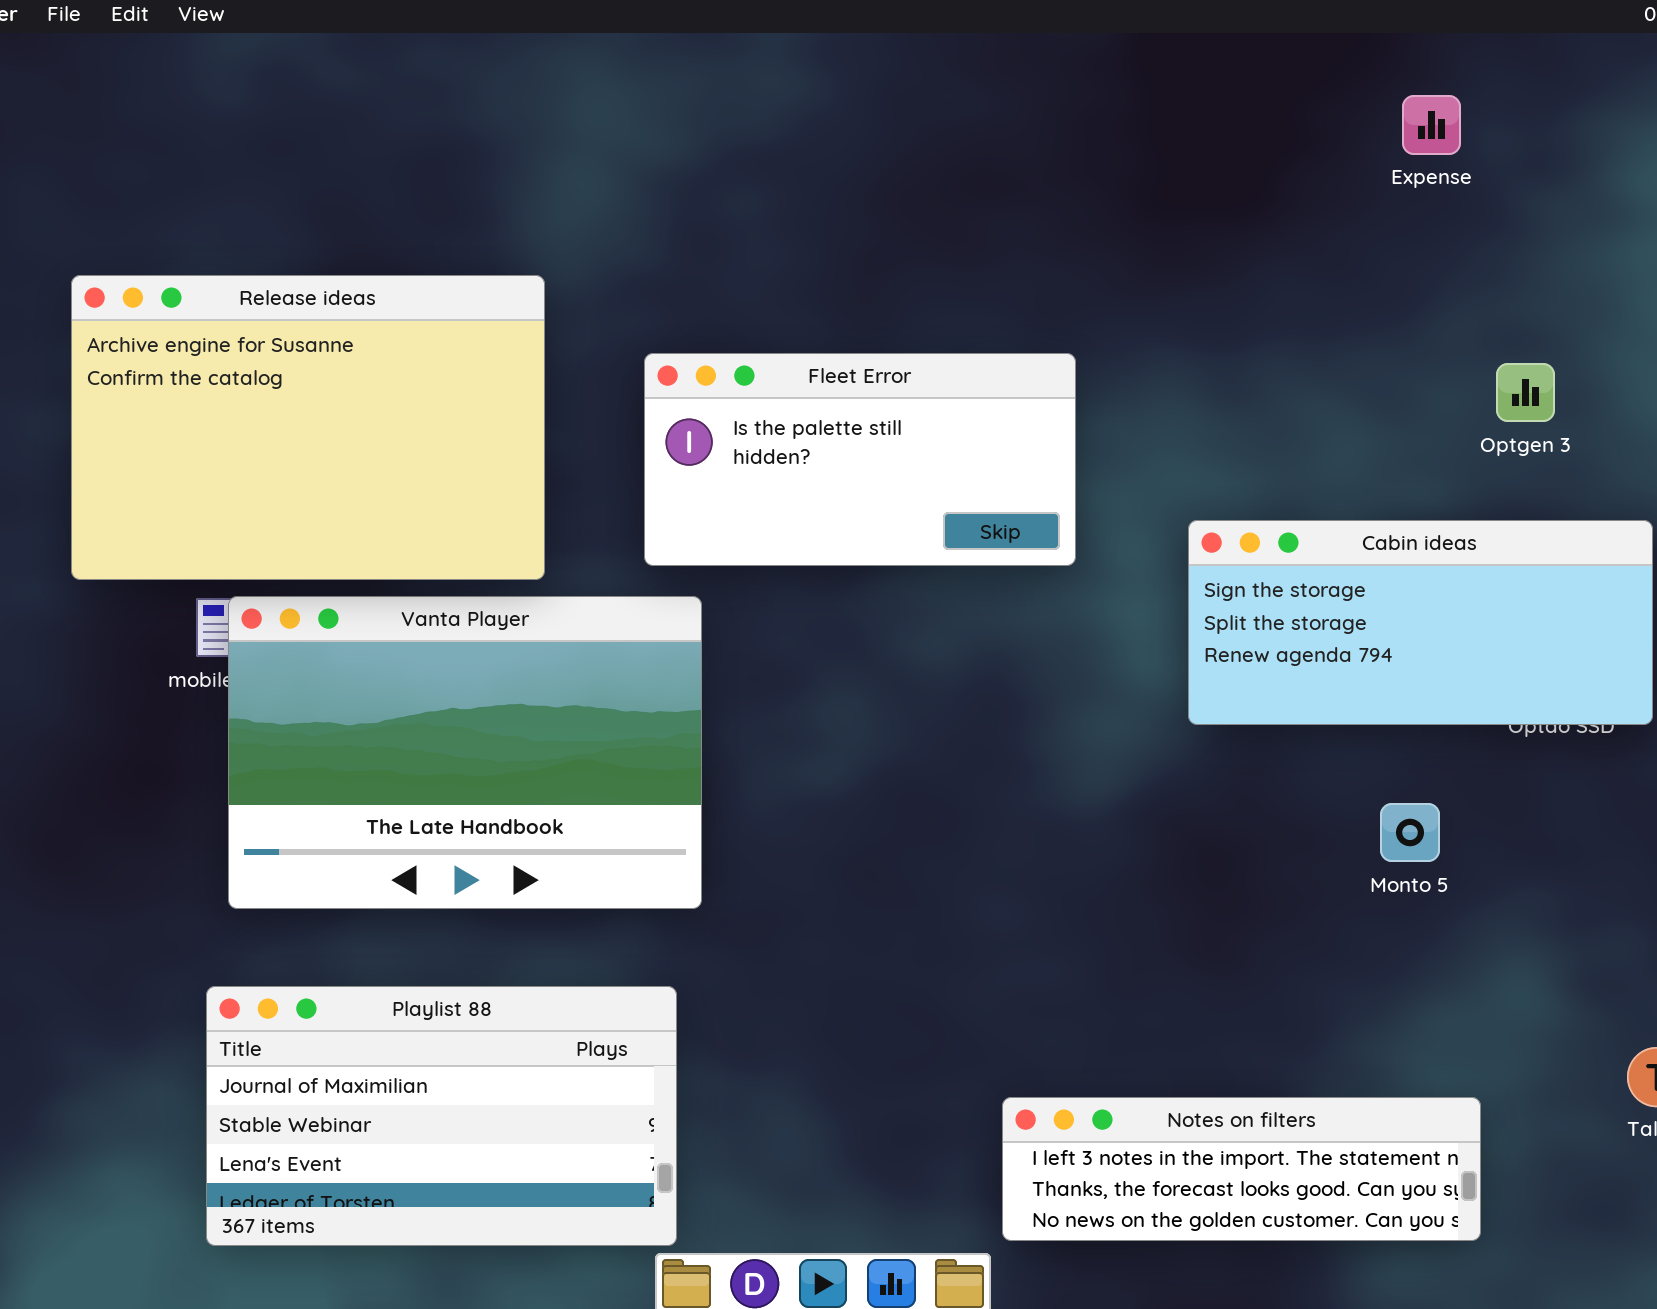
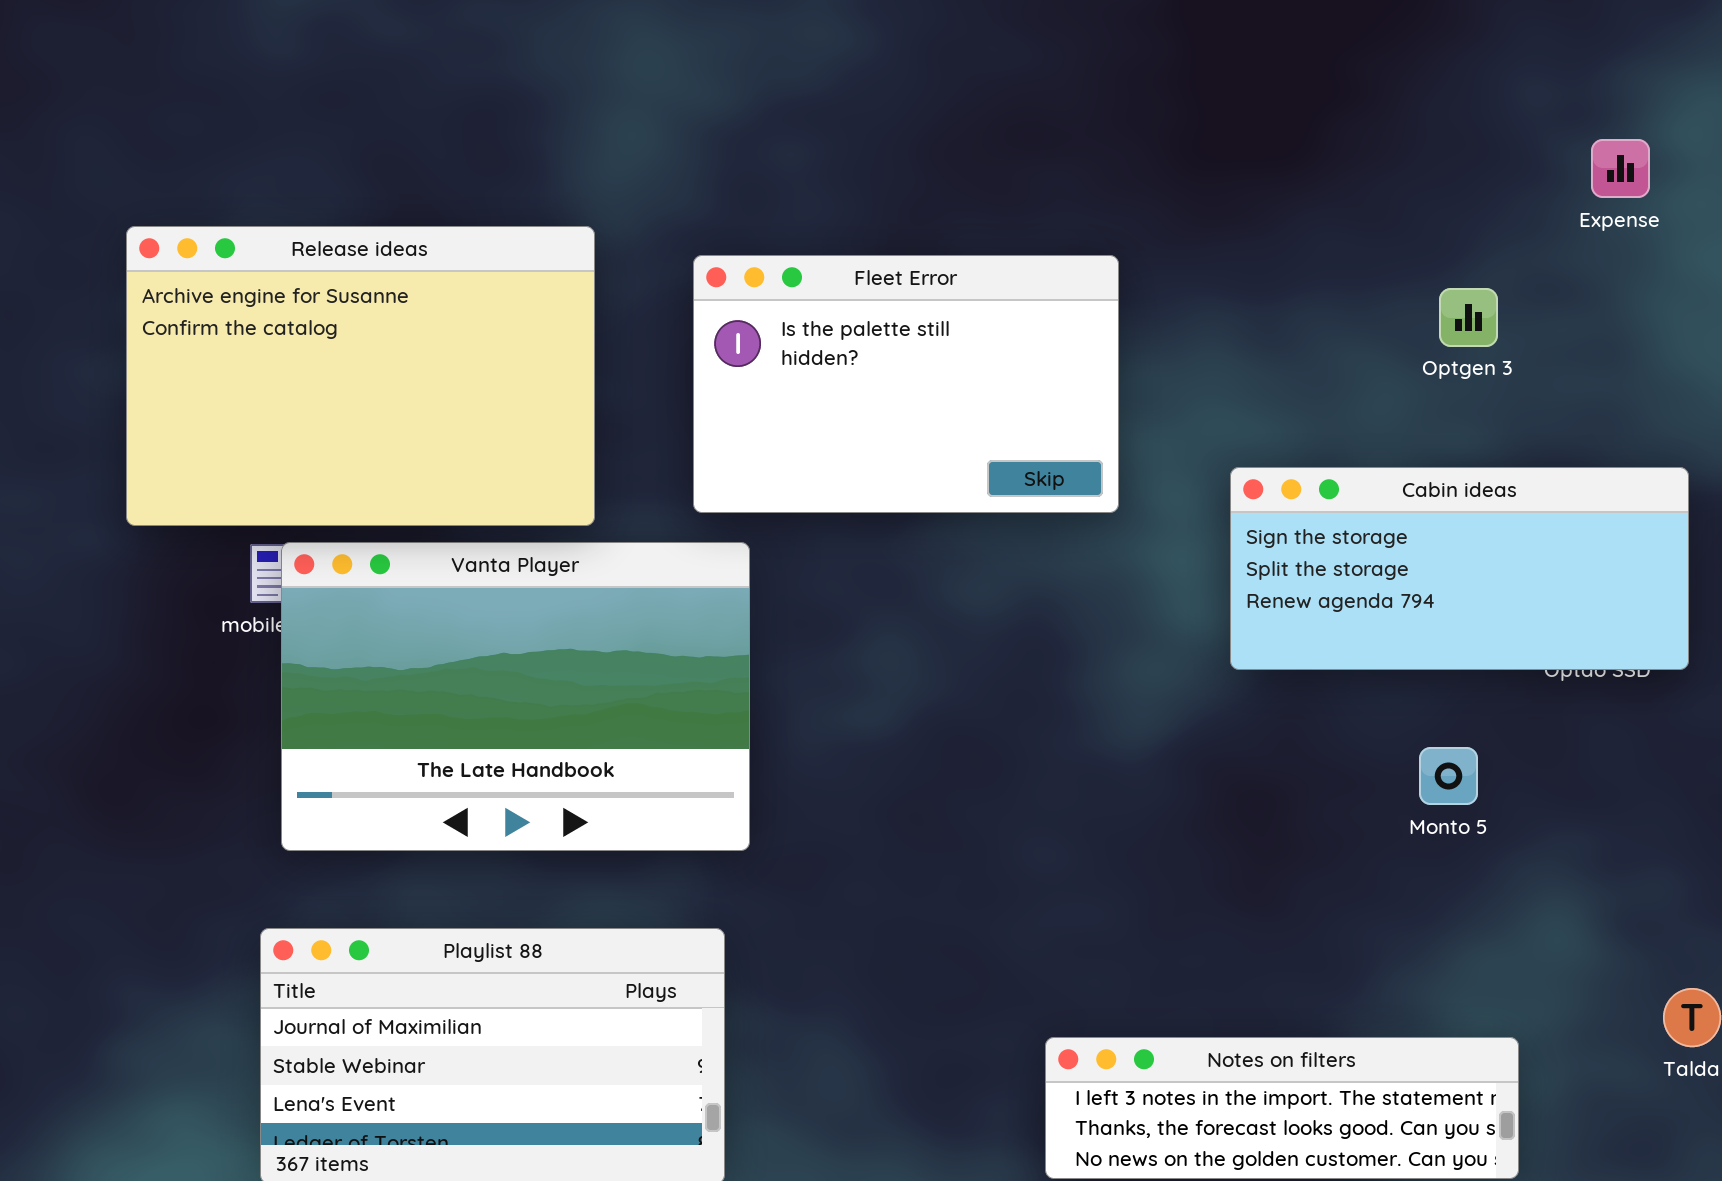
Expense: [1402,95,1461,155] -> [1591,139,1650,198], moved
Fleet Error: [644,353,1076,566] -> [693,255,1119,513], resized
Optgen 3: [1496,363,1555,422] -> [1439,288,1498,347], moved

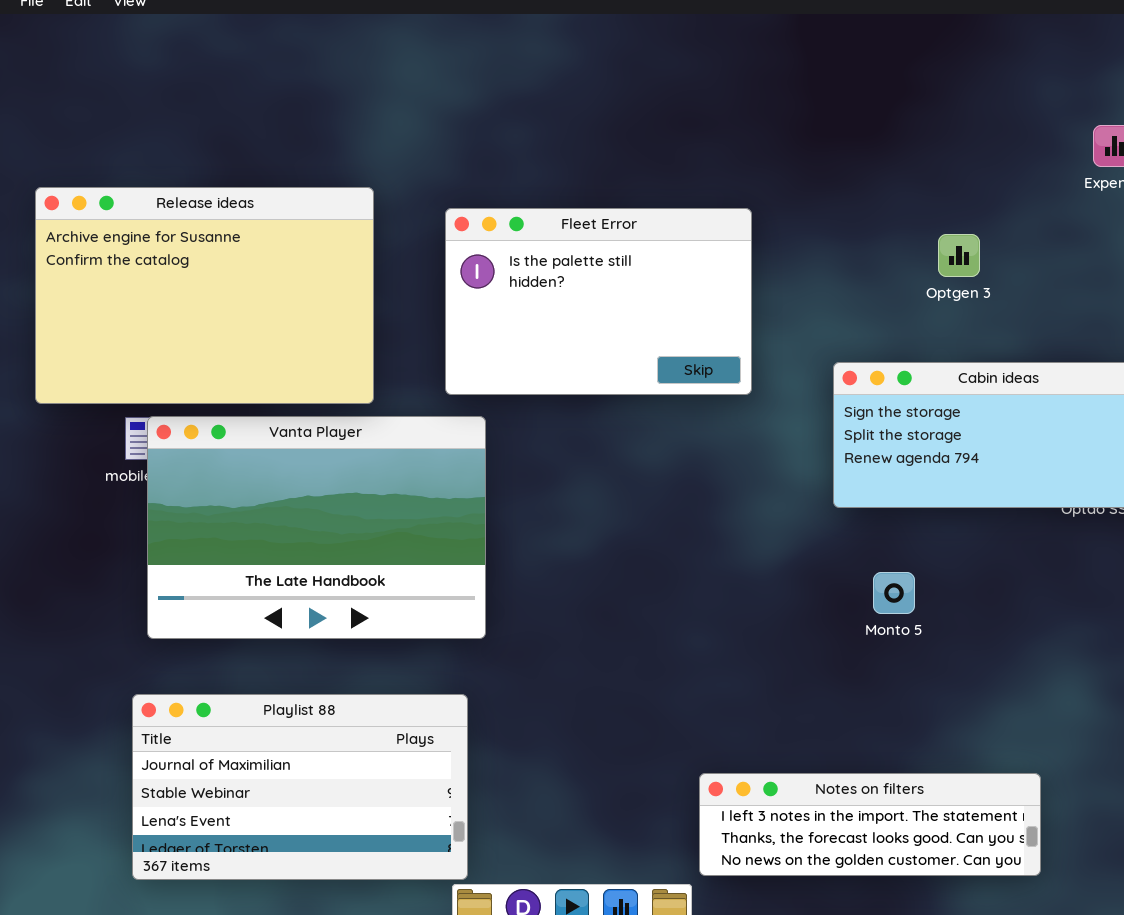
Optgen 3: [1439,288,1498,347] -> [938,234,980,277], moved
Monto 5: [1419,747,1478,805] -> [873,572,915,614], moved

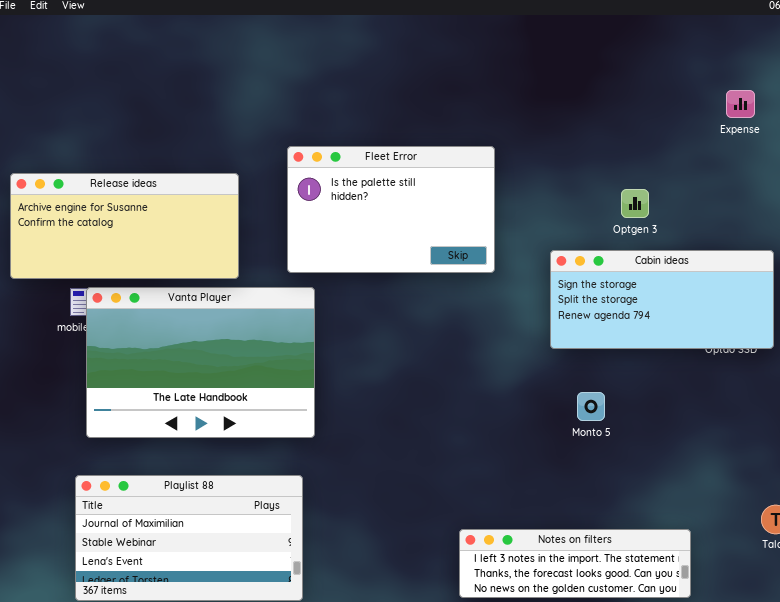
Release ideas: [35,187,374,404] -> [10,173,239,279], resized
Optgen 3: [938,234,980,277] -> [621,189,649,218], moved

